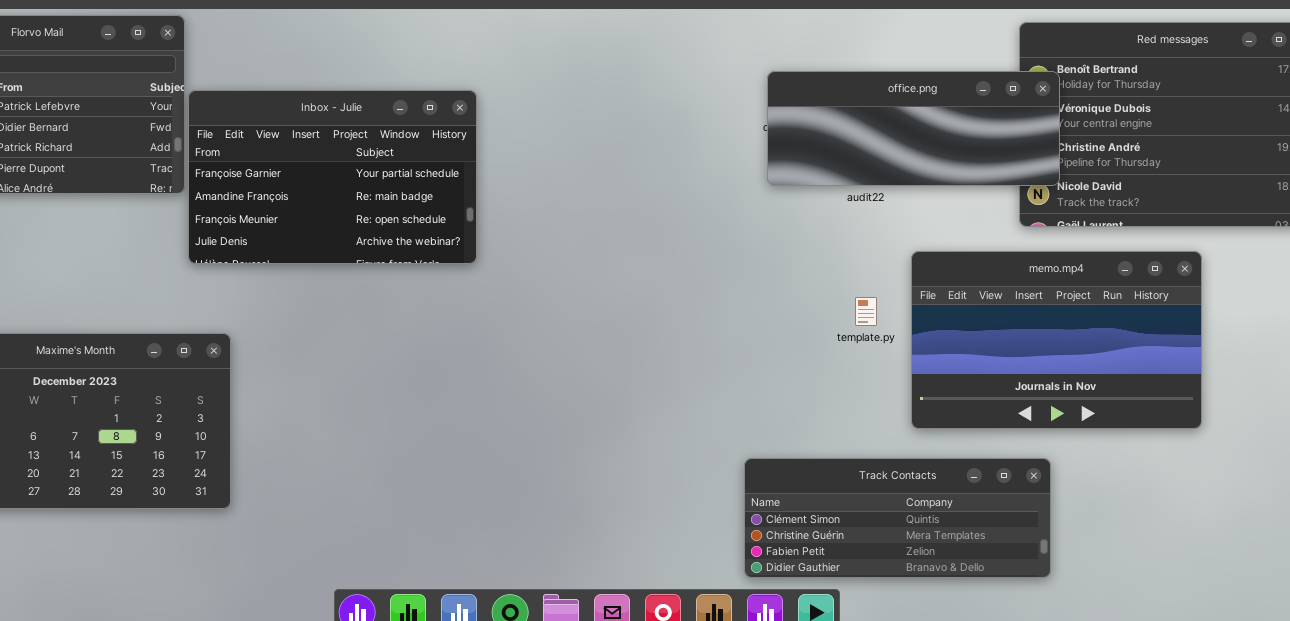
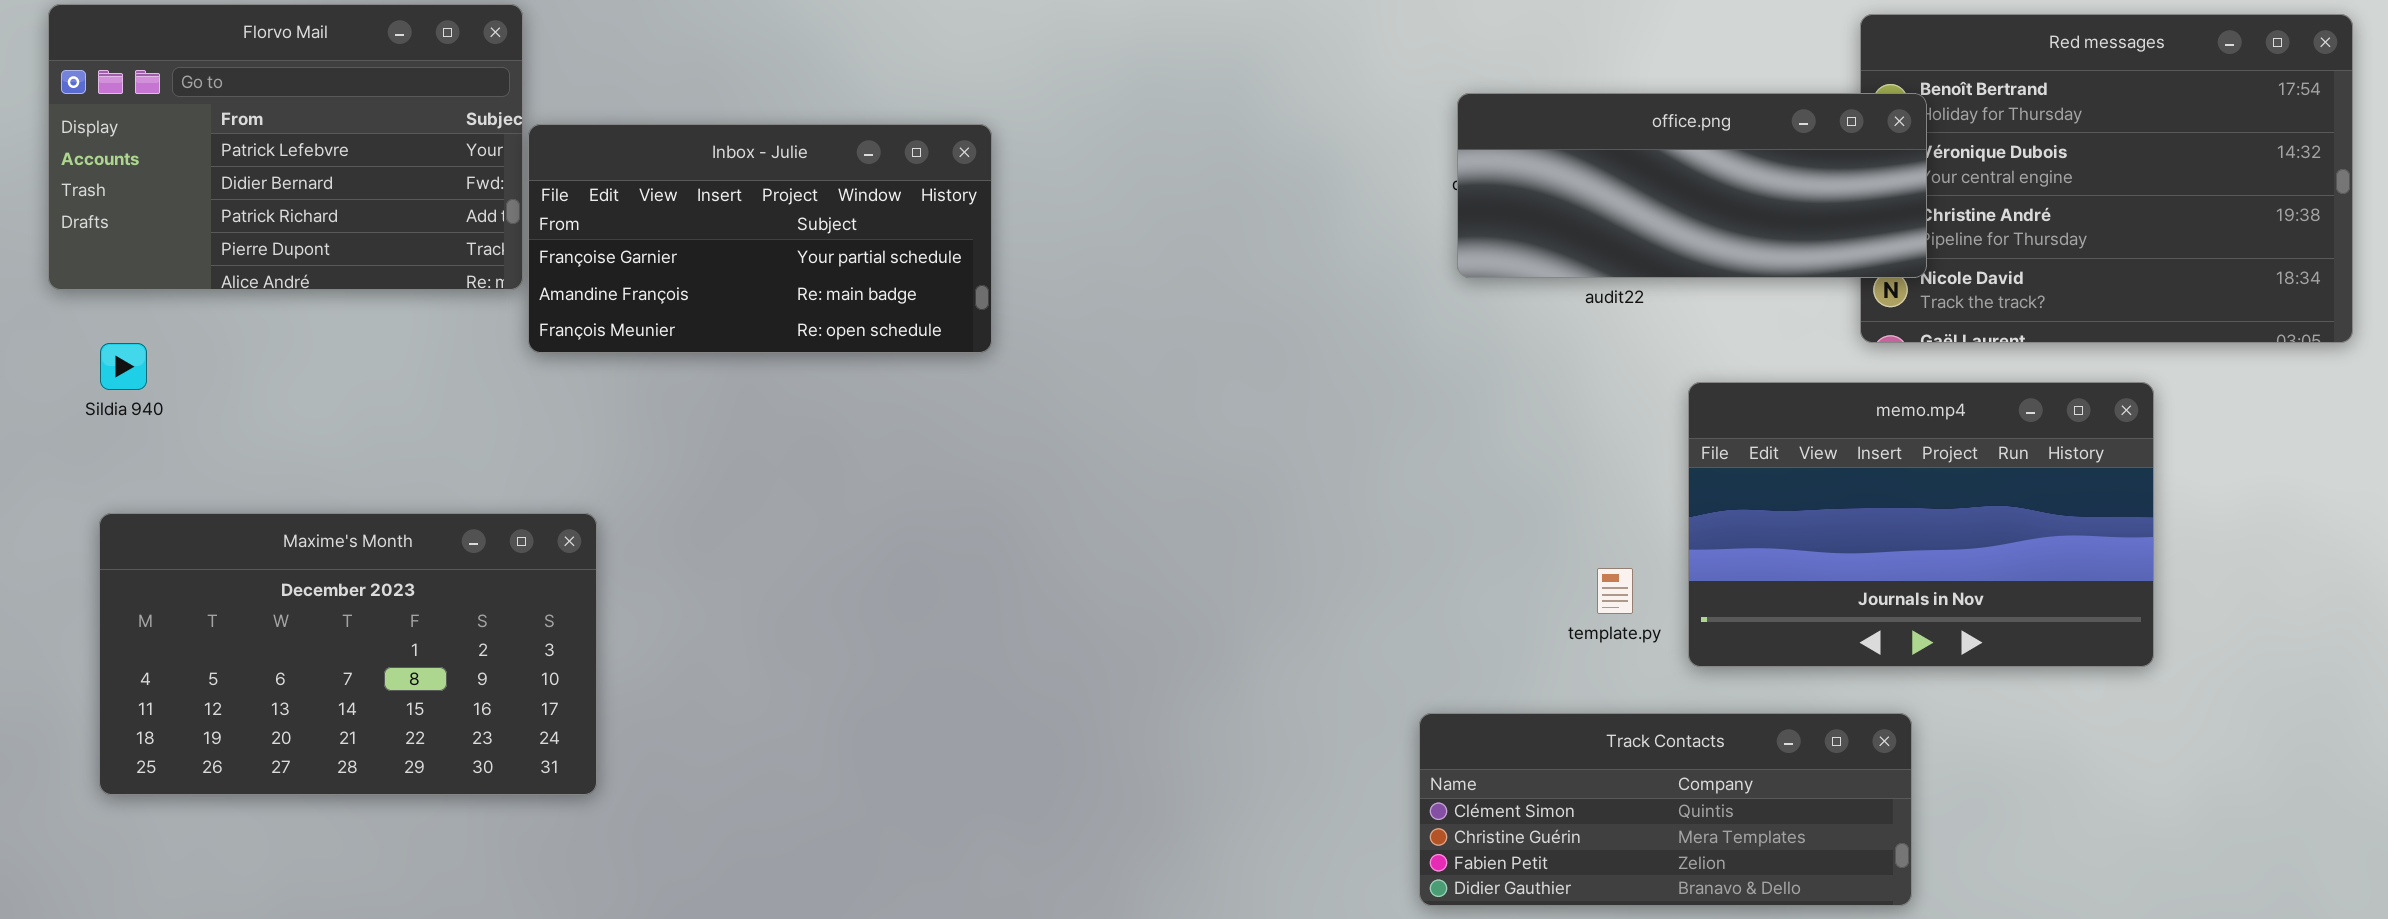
Inbox - Julie: [188,90,477,264] -> [528,124,992,353], resized
template.py: [855,297,877,326] -> [1597,568,1633,614], moved

